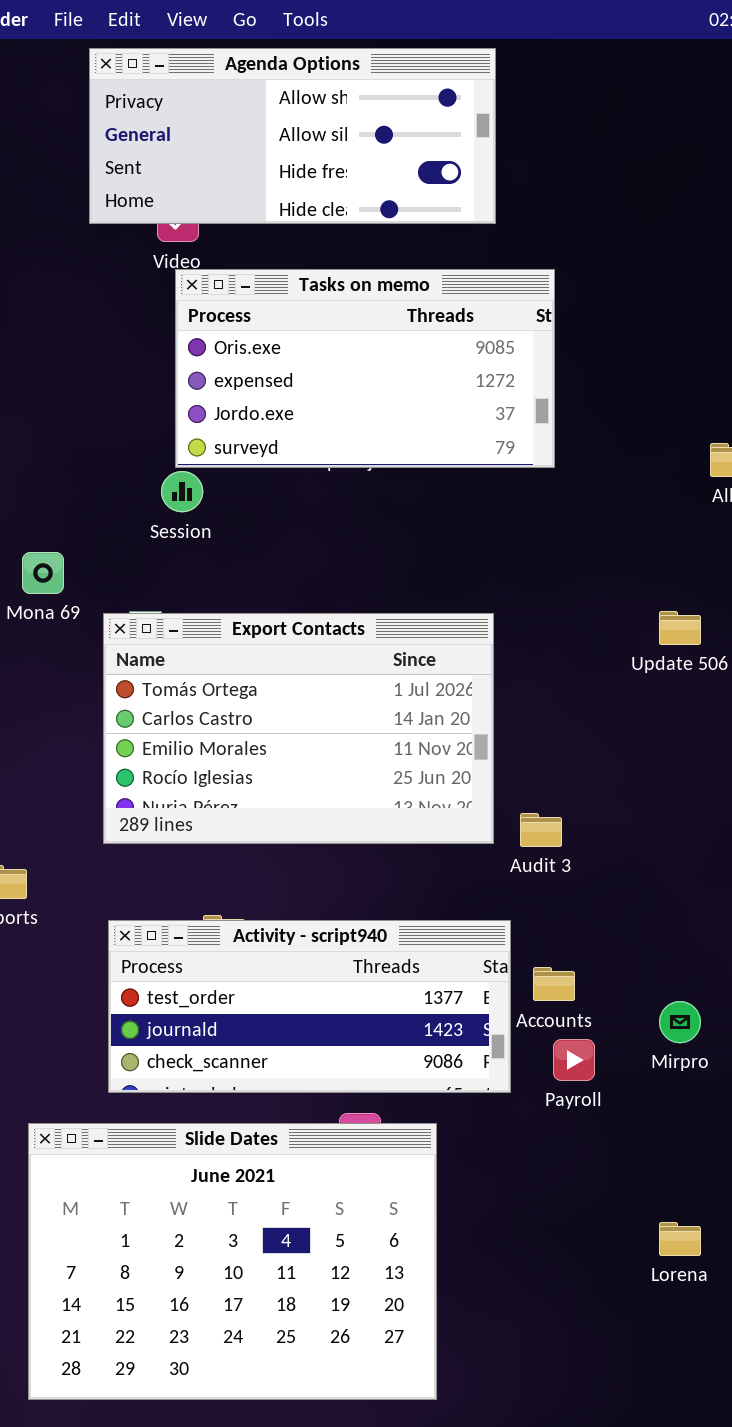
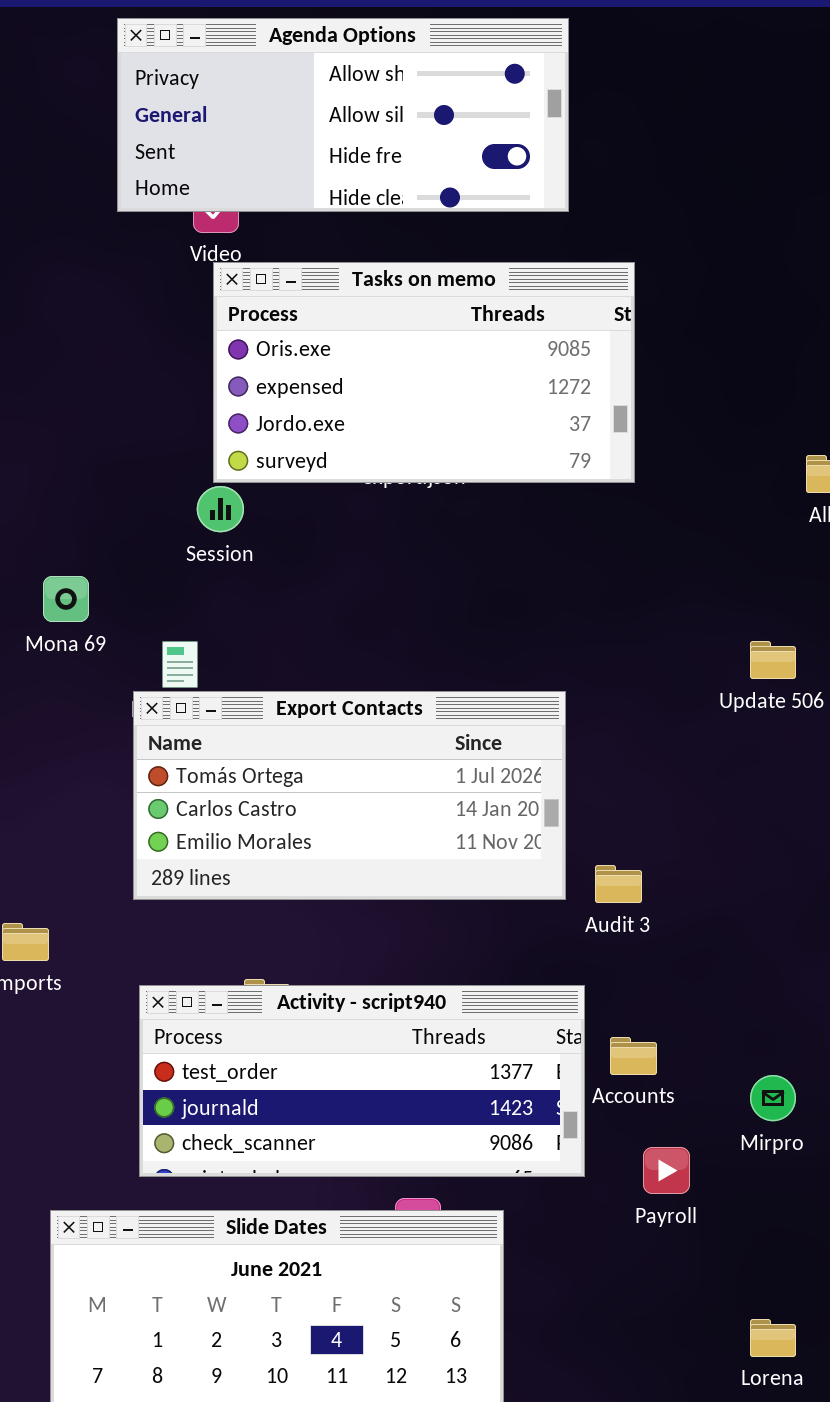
Export Contacts: [103,613,494,844] -> [133,691,566,900], resized
Payroll: [553,1039,595,1081] -> [643,1147,690,1194], moved

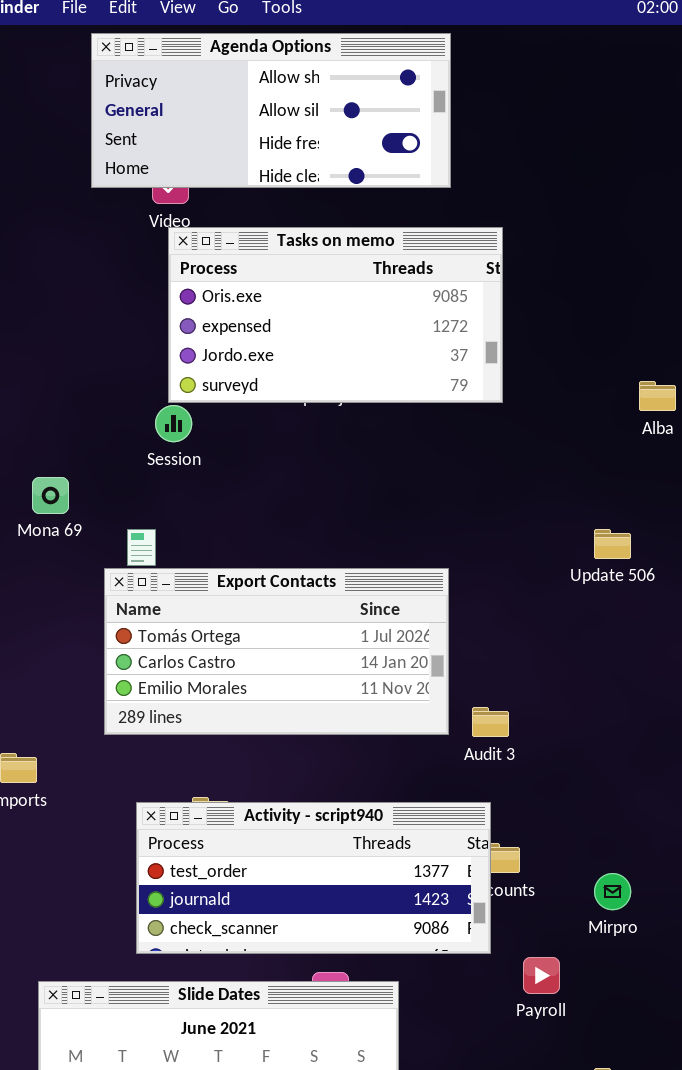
Activity - script940: [139,985,585,1177] -> [136,802,491,954], moved
Payroll: [643,1147,690,1194] -> [523,957,560,994], moved

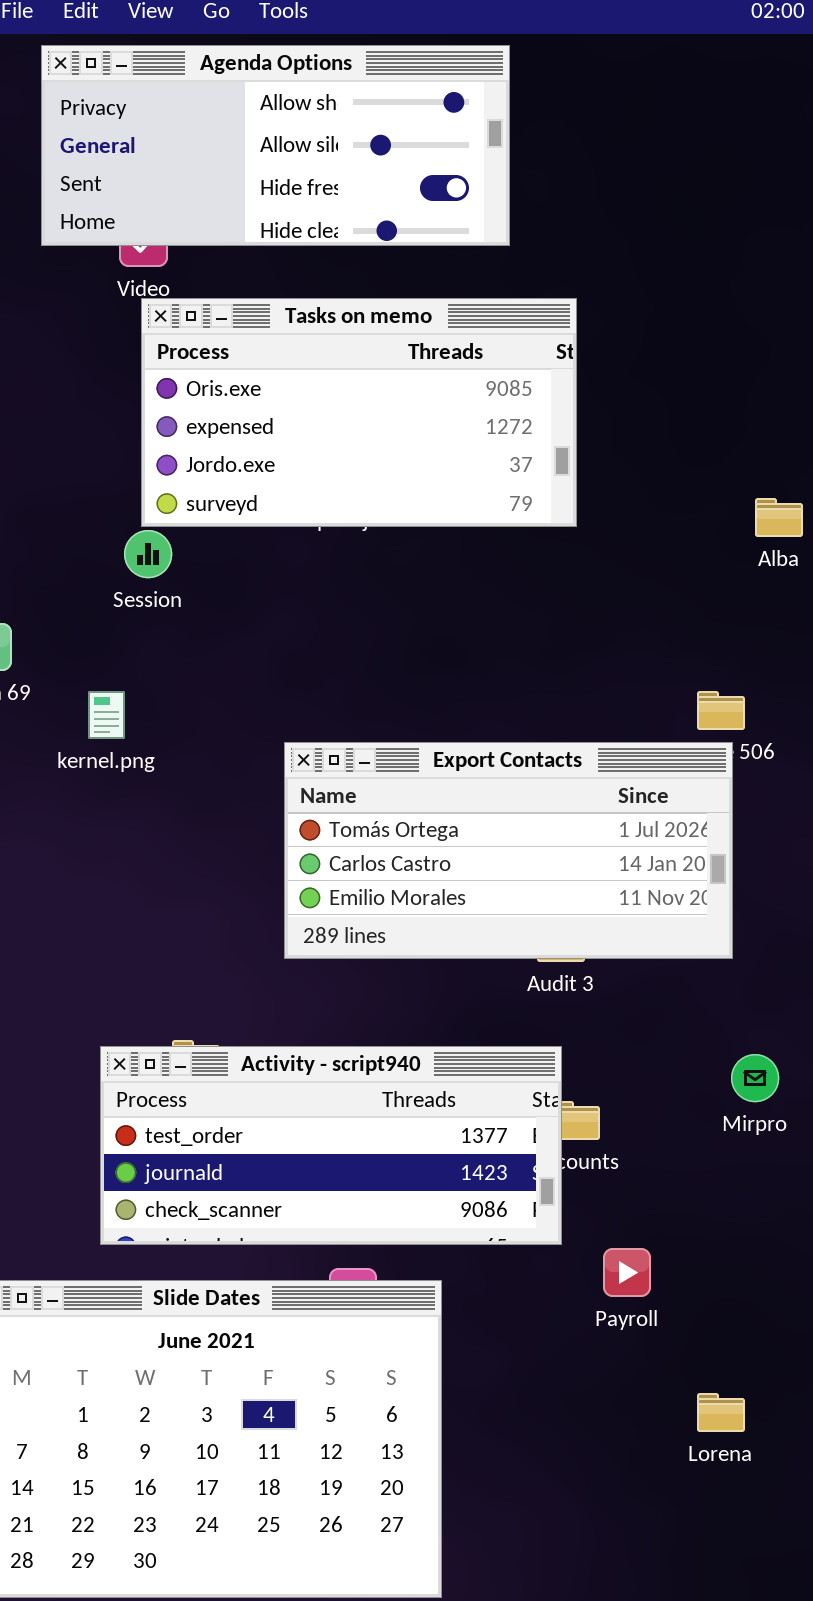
Export Contacts: [104,568,449,735] -> [284,742,733,959], moved
Mirpro: [594,873,631,910] -> [731,1054,779,1102], moved

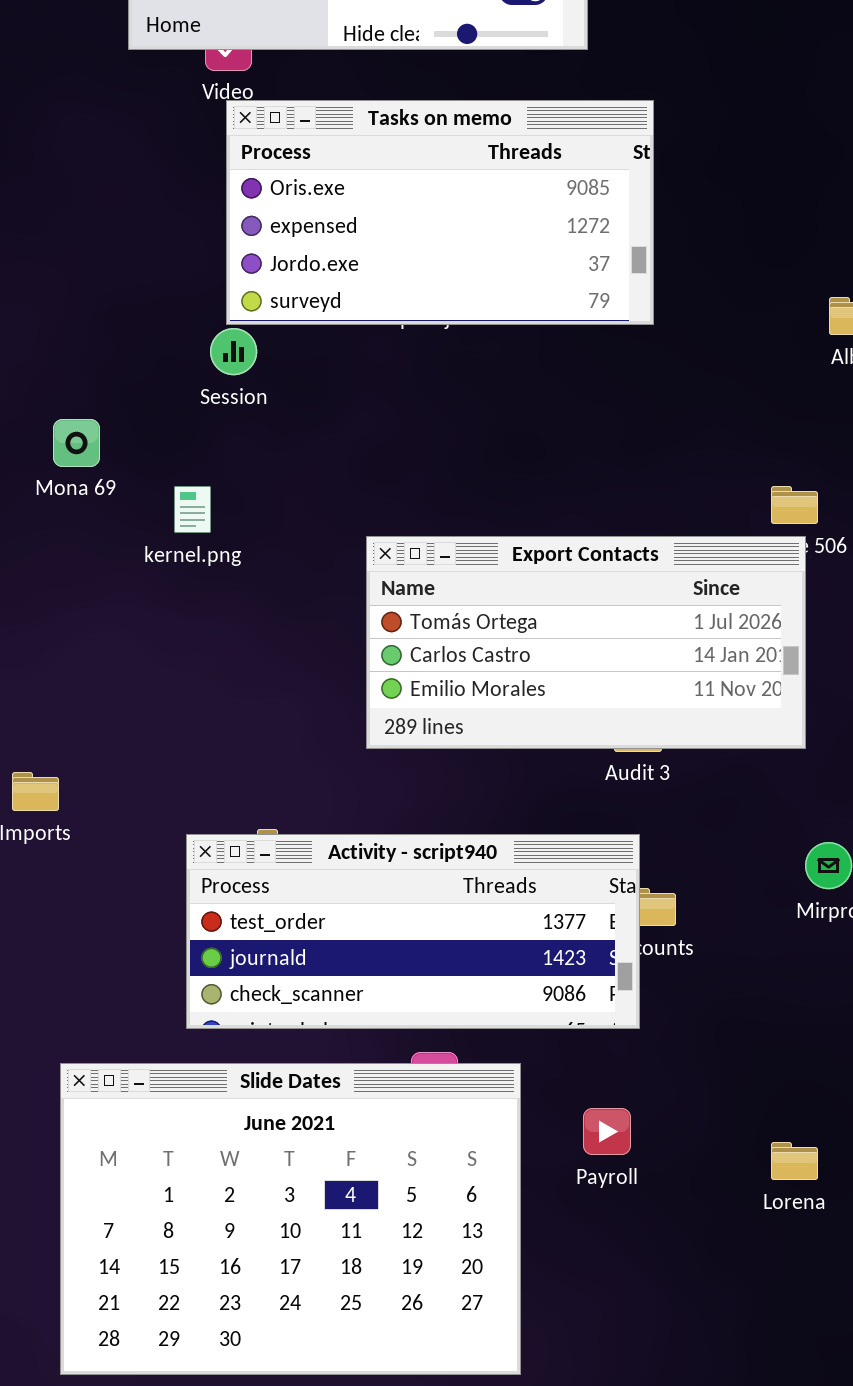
Payroll: [603,1248,651,1297] -> [583,1108,631,1155], moved
Lorena: [697,1393,745,1432] -> [771,1142,818,1180], moved

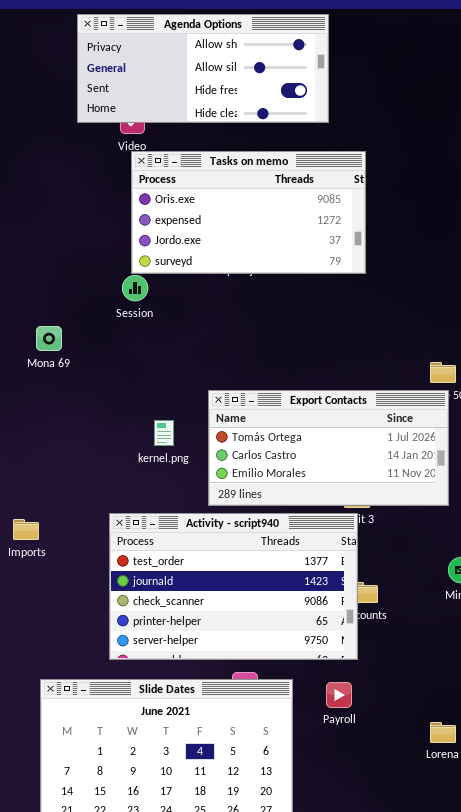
kernel.png: [174,486,211,533] -> [154,420,174,446], moved
Activity - script940: [186,834,640,1029] -> [109,513,358,660], resized
Payroll: [583,1108,631,1155] -> [326,682,352,708], moved

